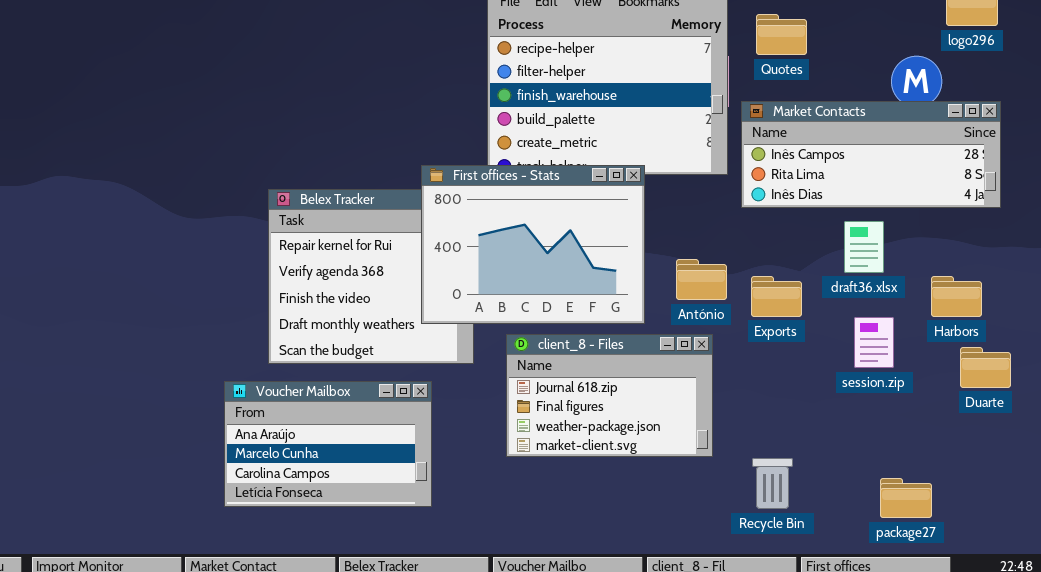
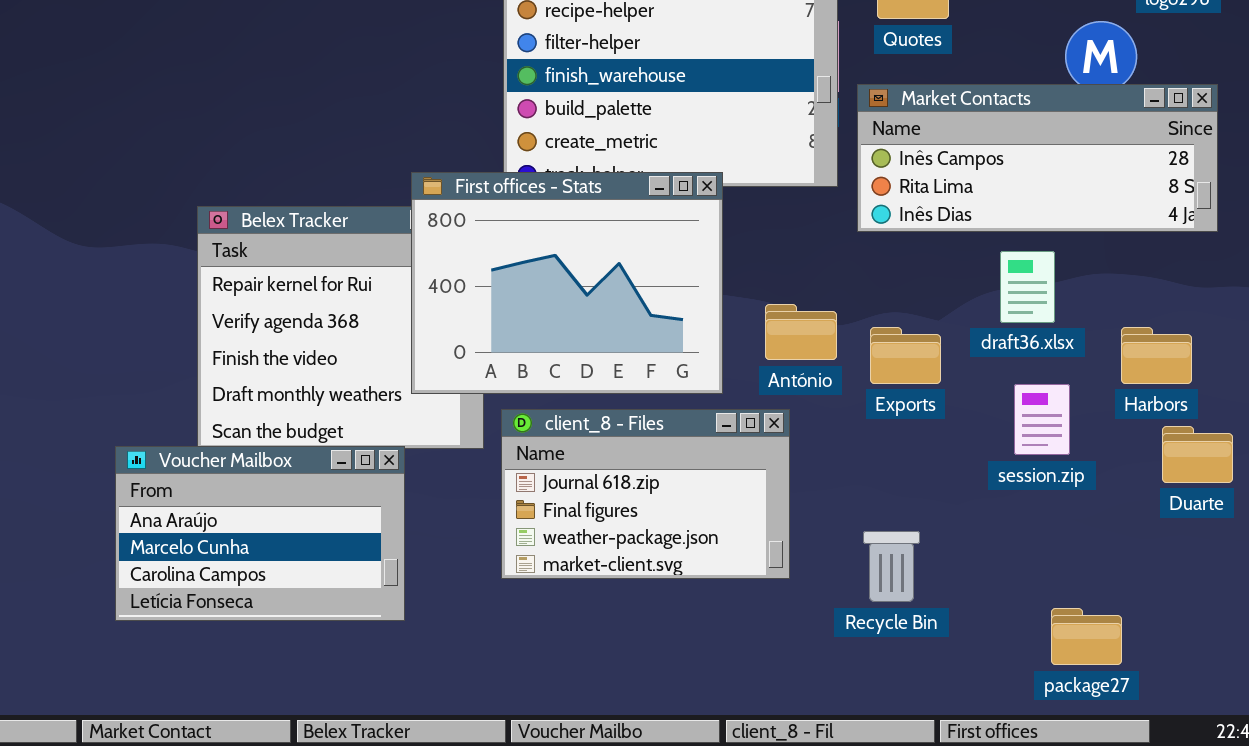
client_8 - Files: [506,334,713,457] -> [501,409,790,579], moved
Voucher Mailbox: [224,381,432,507] -> [115,446,405,621], moved
Recycle Bin: [752,458,793,509] -> [863,531,920,602], moved

